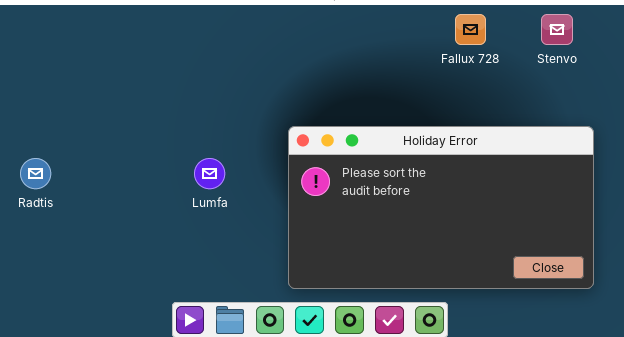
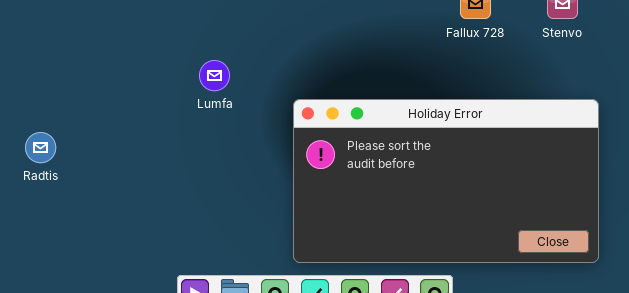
Lumfa: [194,158,225,189] -> [199,60,230,91], moved

